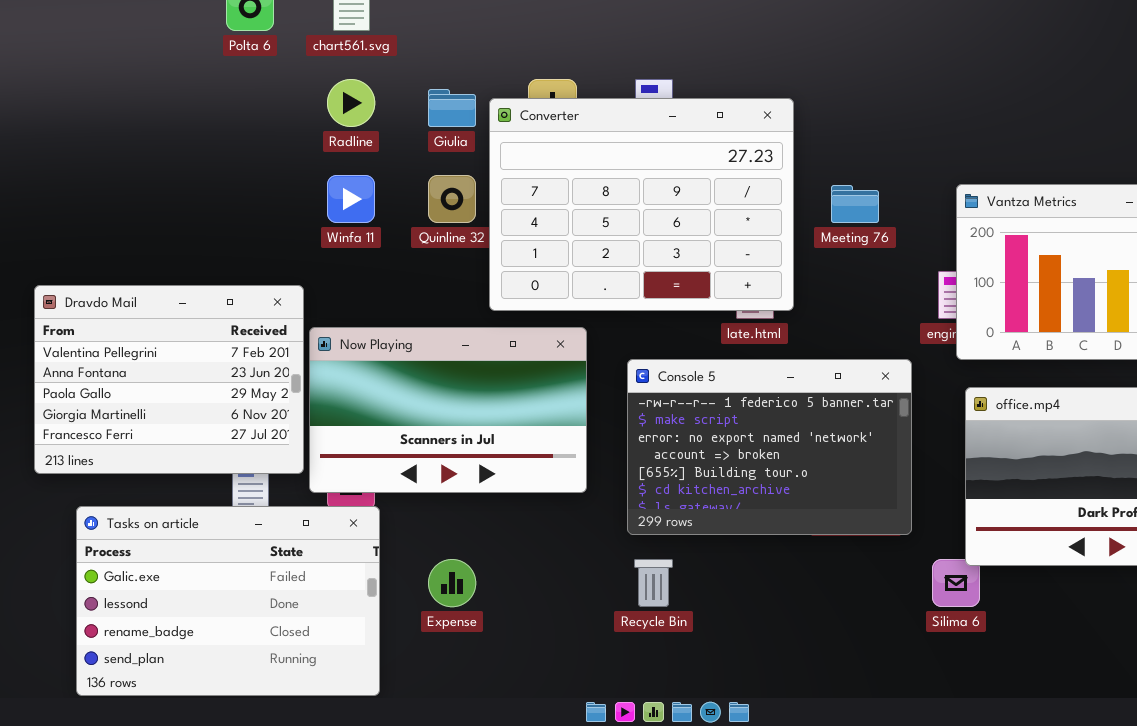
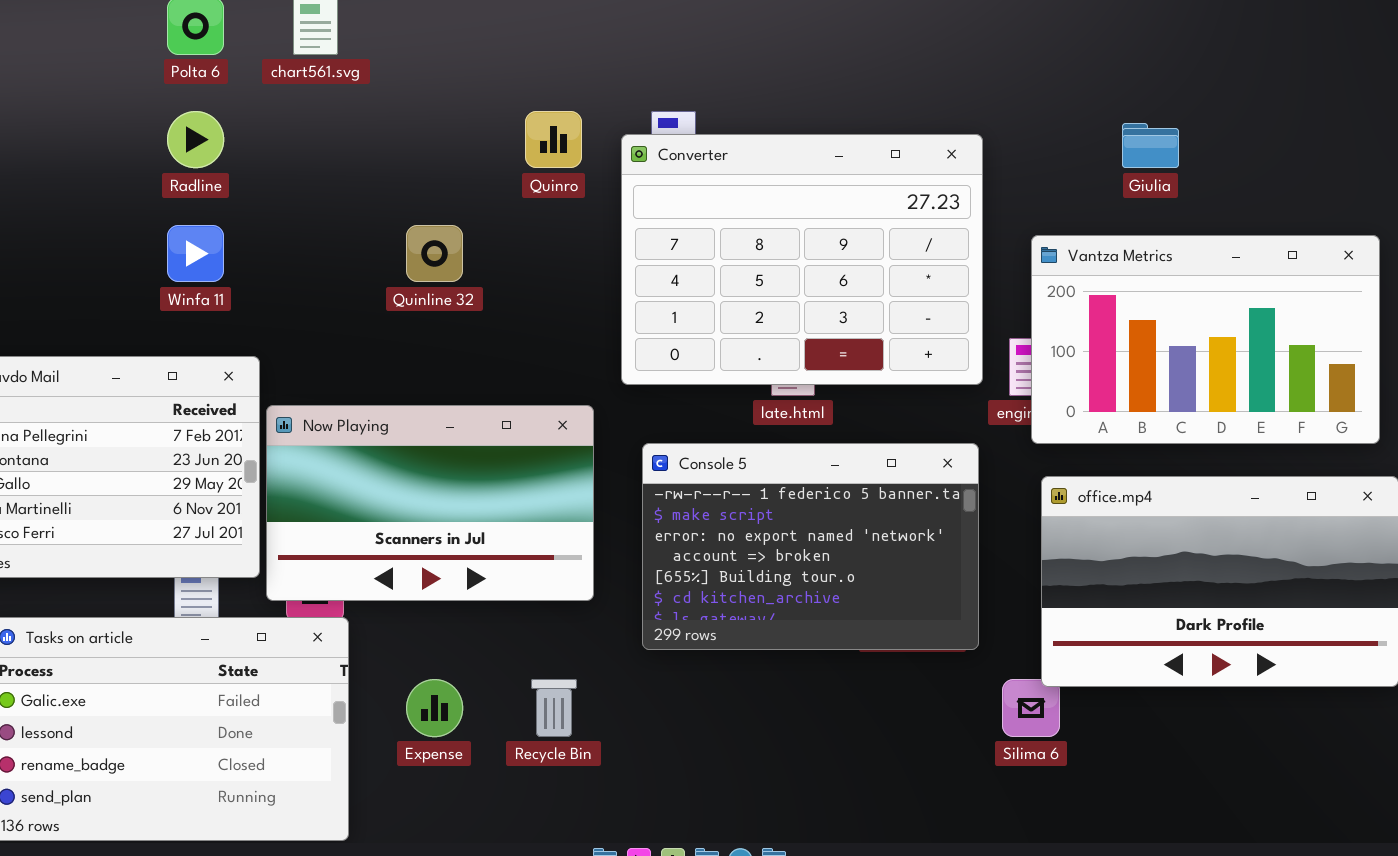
Radline: [327,79,375,127] -> [167,111,224,168], moved
Giulia: [428,89,476,127] -> [1122,123,1179,168], moved
Converter: [489,98,794,311] -> [621,134,983,385], moved
Winfa 11: [327,175,375,223] -> [167,225,224,282], moved
Recycle Bin: [634,559,673,607] -> [531,679,577,737], moved

